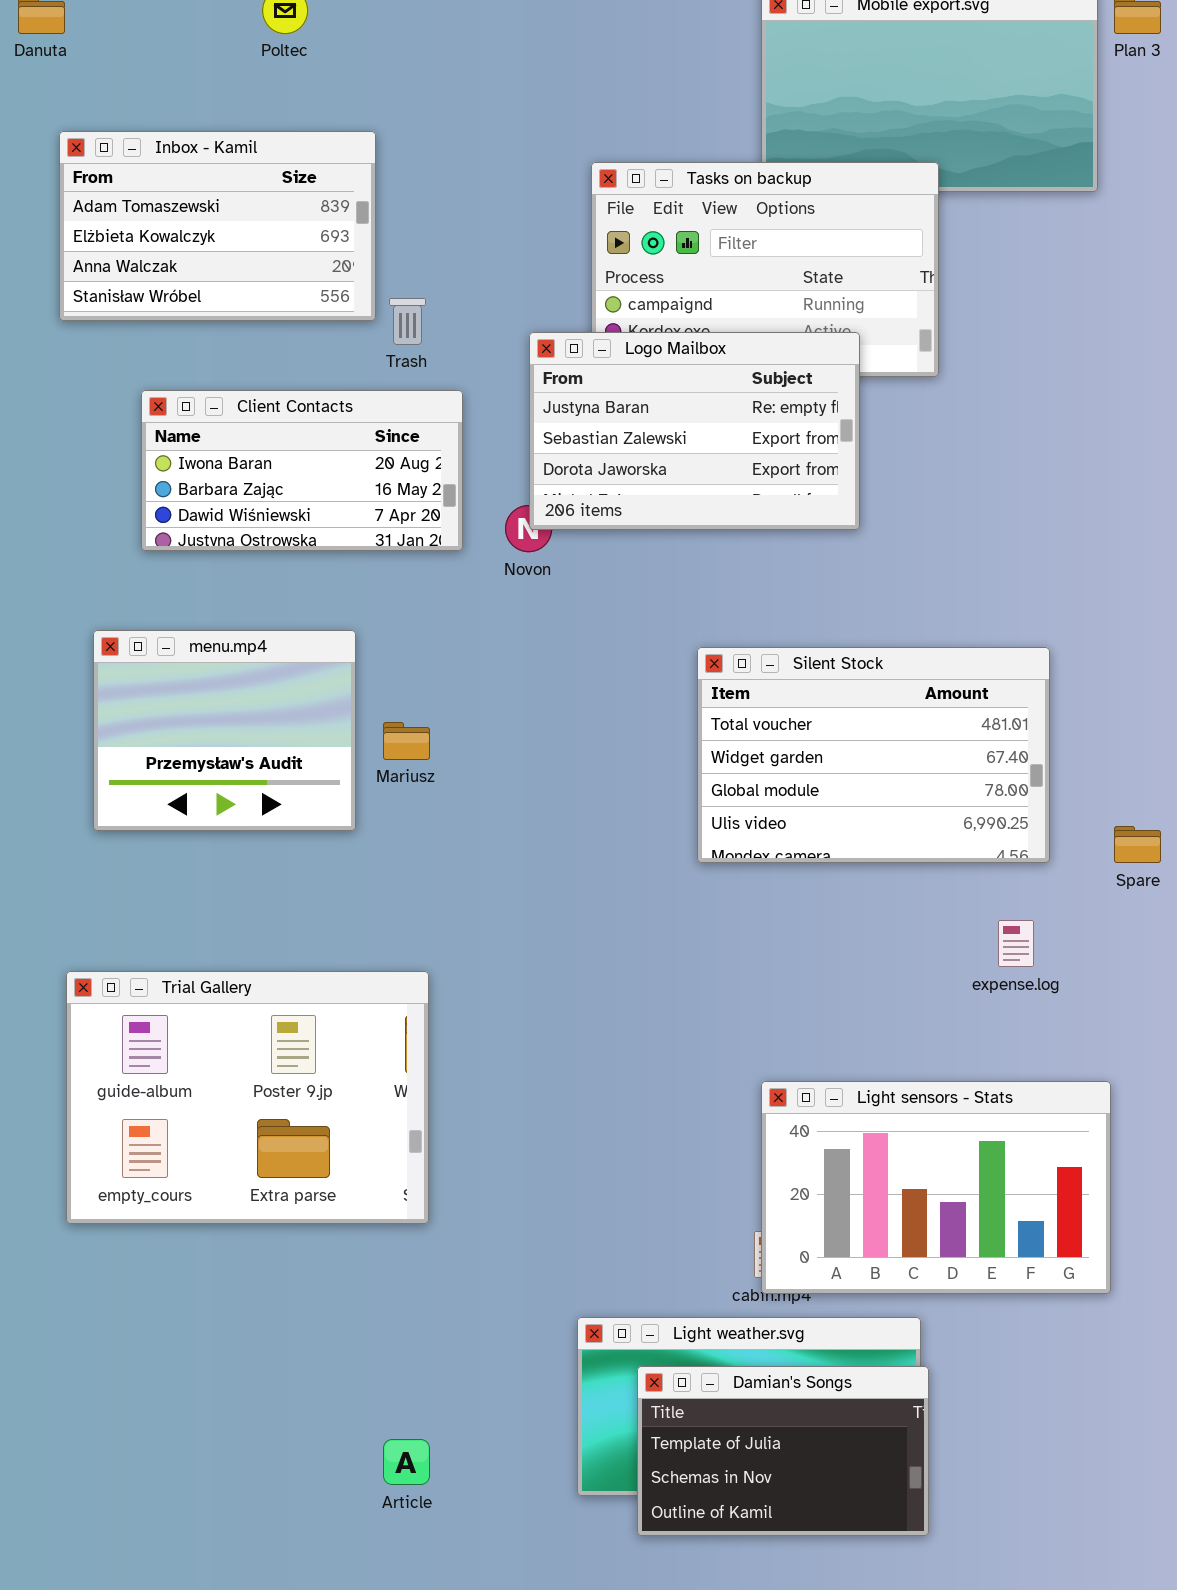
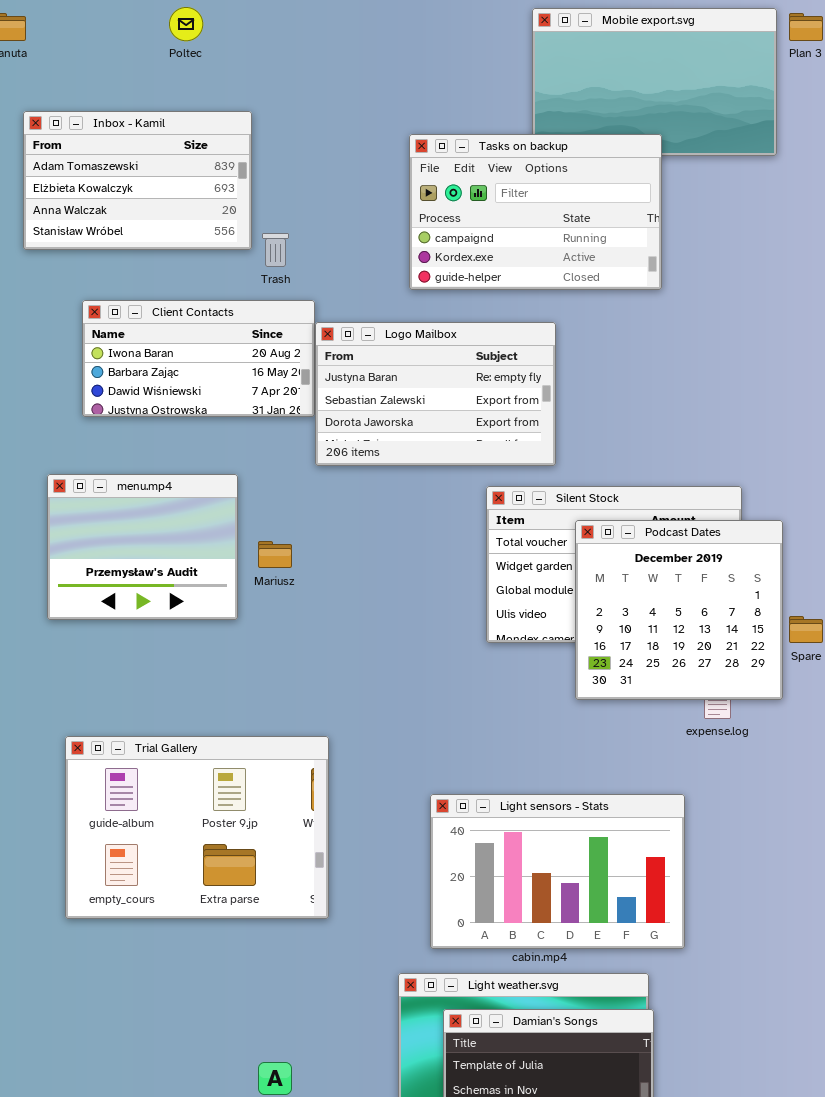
Logo Mailbox: [529,332,860,530] -> [315,322,556,466], moved
Podcast Dates: none -> [575,520,783,700], opened
Trial Gallery: [66,971,429,1224] -> [65,736,329,919], moved
Light sensors - Stats: [761,1081,1111,1294] -> [430,794,685,949], moved

